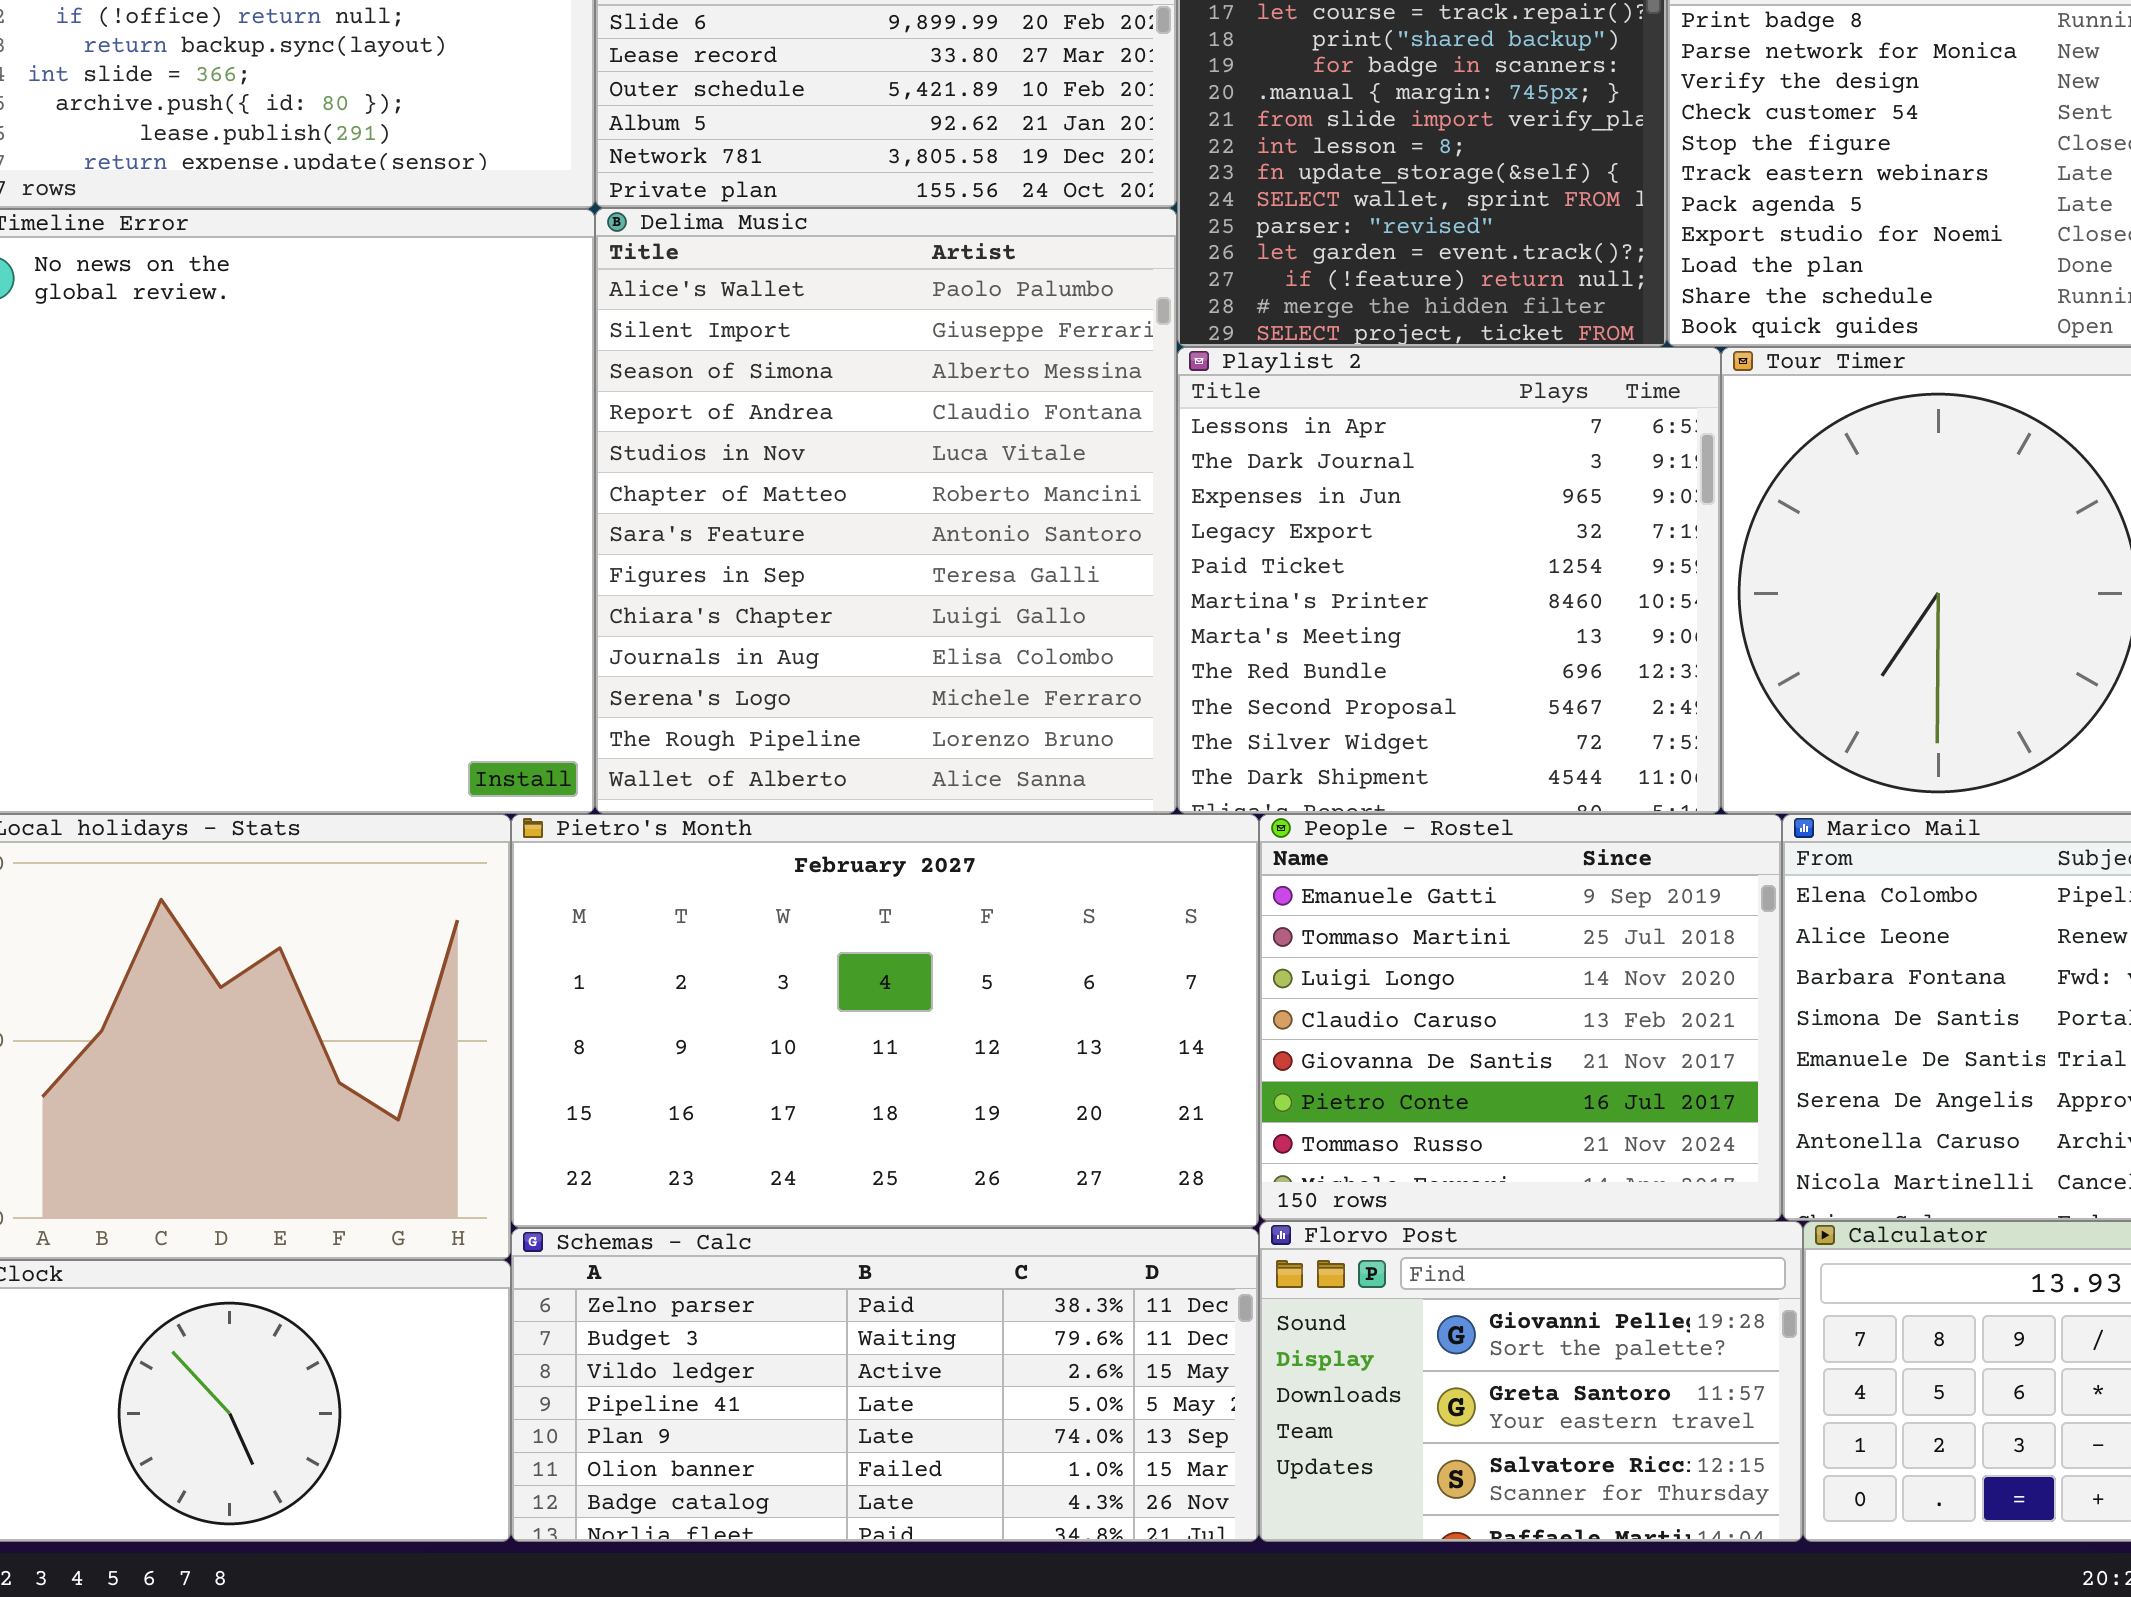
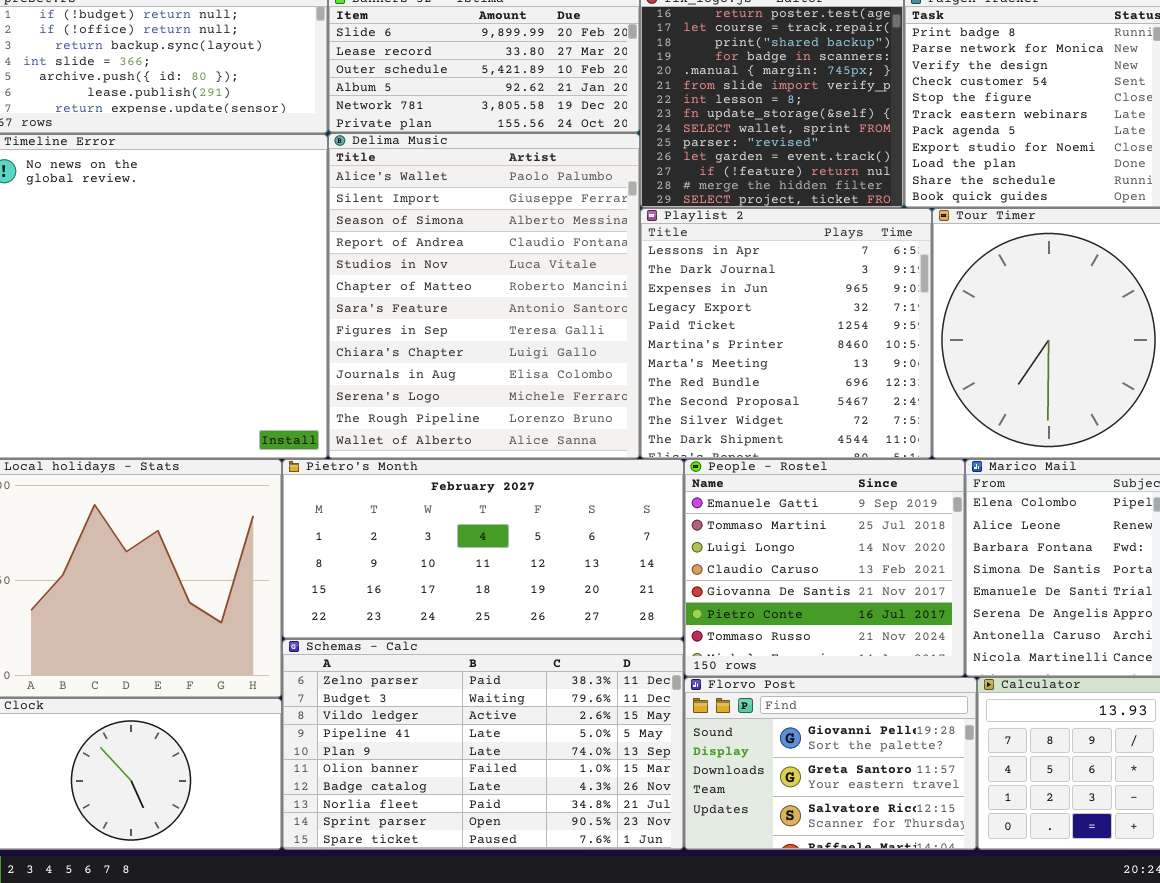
Pietro's Month: [511,814,1259,1228] -> [282,459,684,639], resized
Schemas - Calc: [511,1228,1259,1542] -> [282,639,684,850], resized

